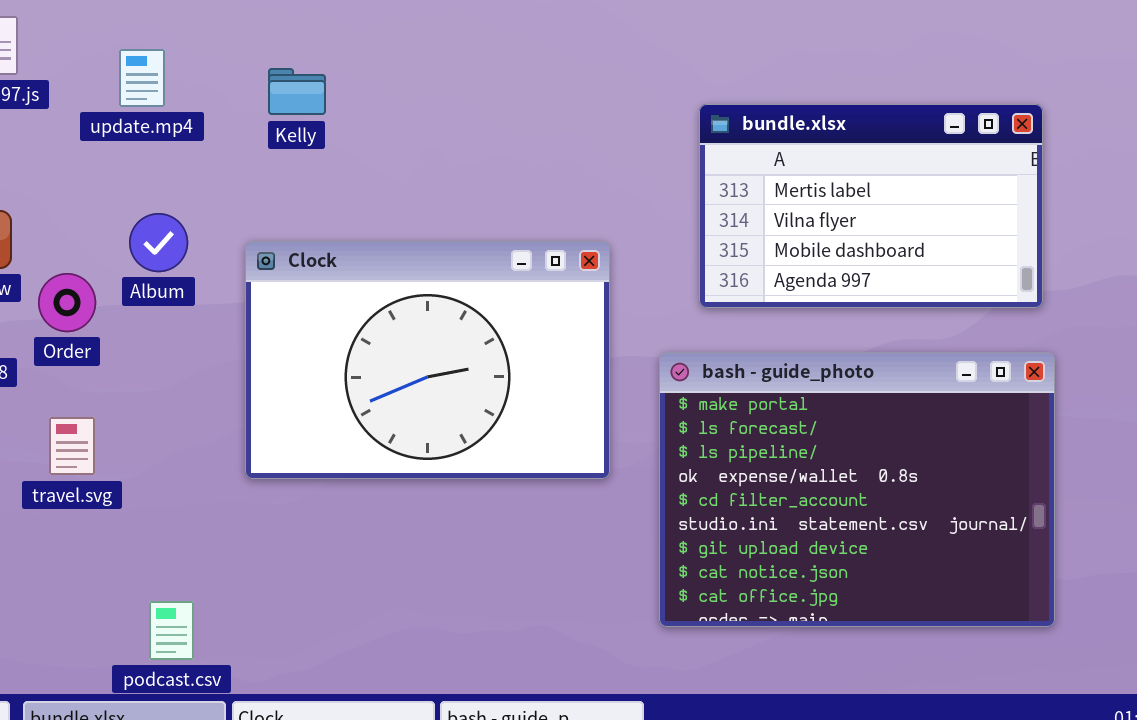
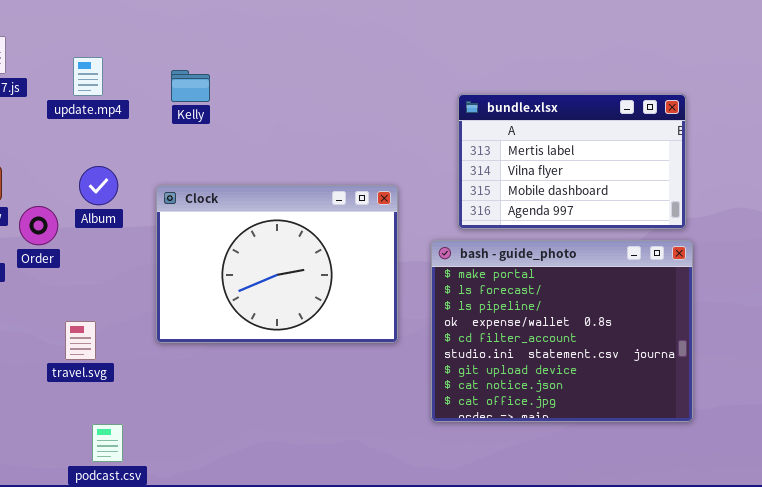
bash - guide_photo: [659,352,1055,627] -> [431,240,693,422], moved
travel.svg: [49,417,95,475] -> [65,321,96,360], moved

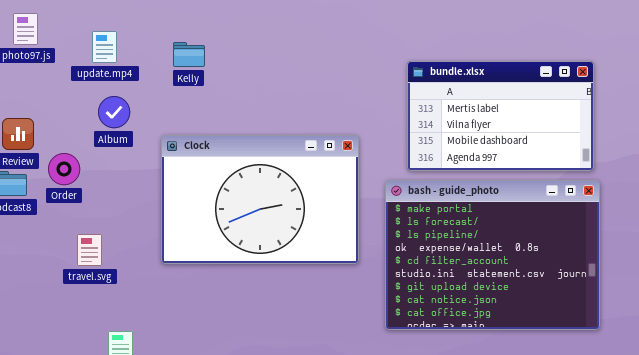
Album: [79,166,118,205] -> [98,96,130,128], moved
travel.svg: [65,321,96,360] -> [77,234,102,266], moved

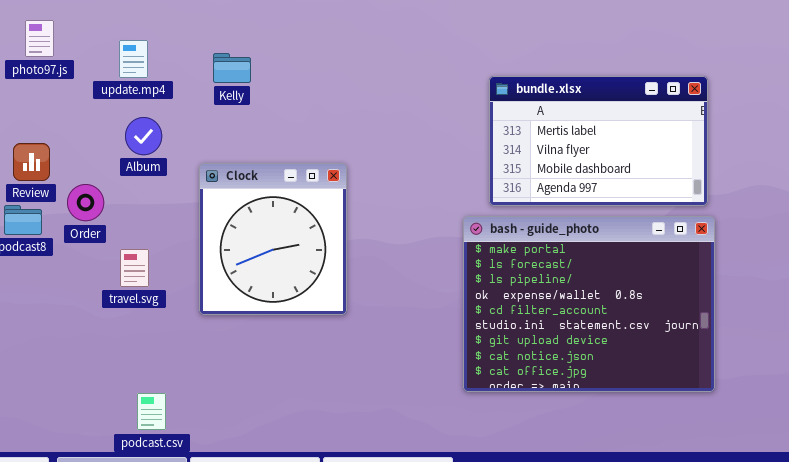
Clock: [161,135,359,264] -> [199,163,347,315], resized
travel.svg: [77,234,102,266] -> [120,249,149,287], moved

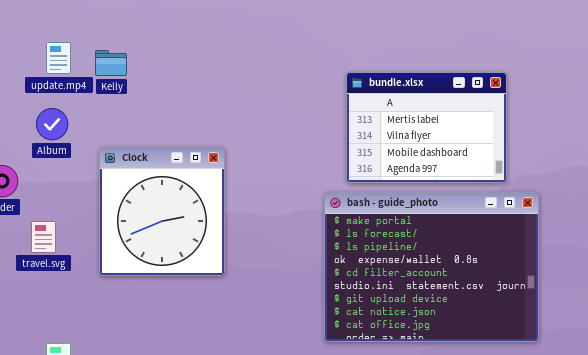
update.mp4: [119,40,148,78] -> [46,42,71,74], moved
Kelly: [213,53,251,83] -> [95,50,127,76], moved
bundle.xlsx: [489,76,708,206] -> [346,72,507,183], resized

